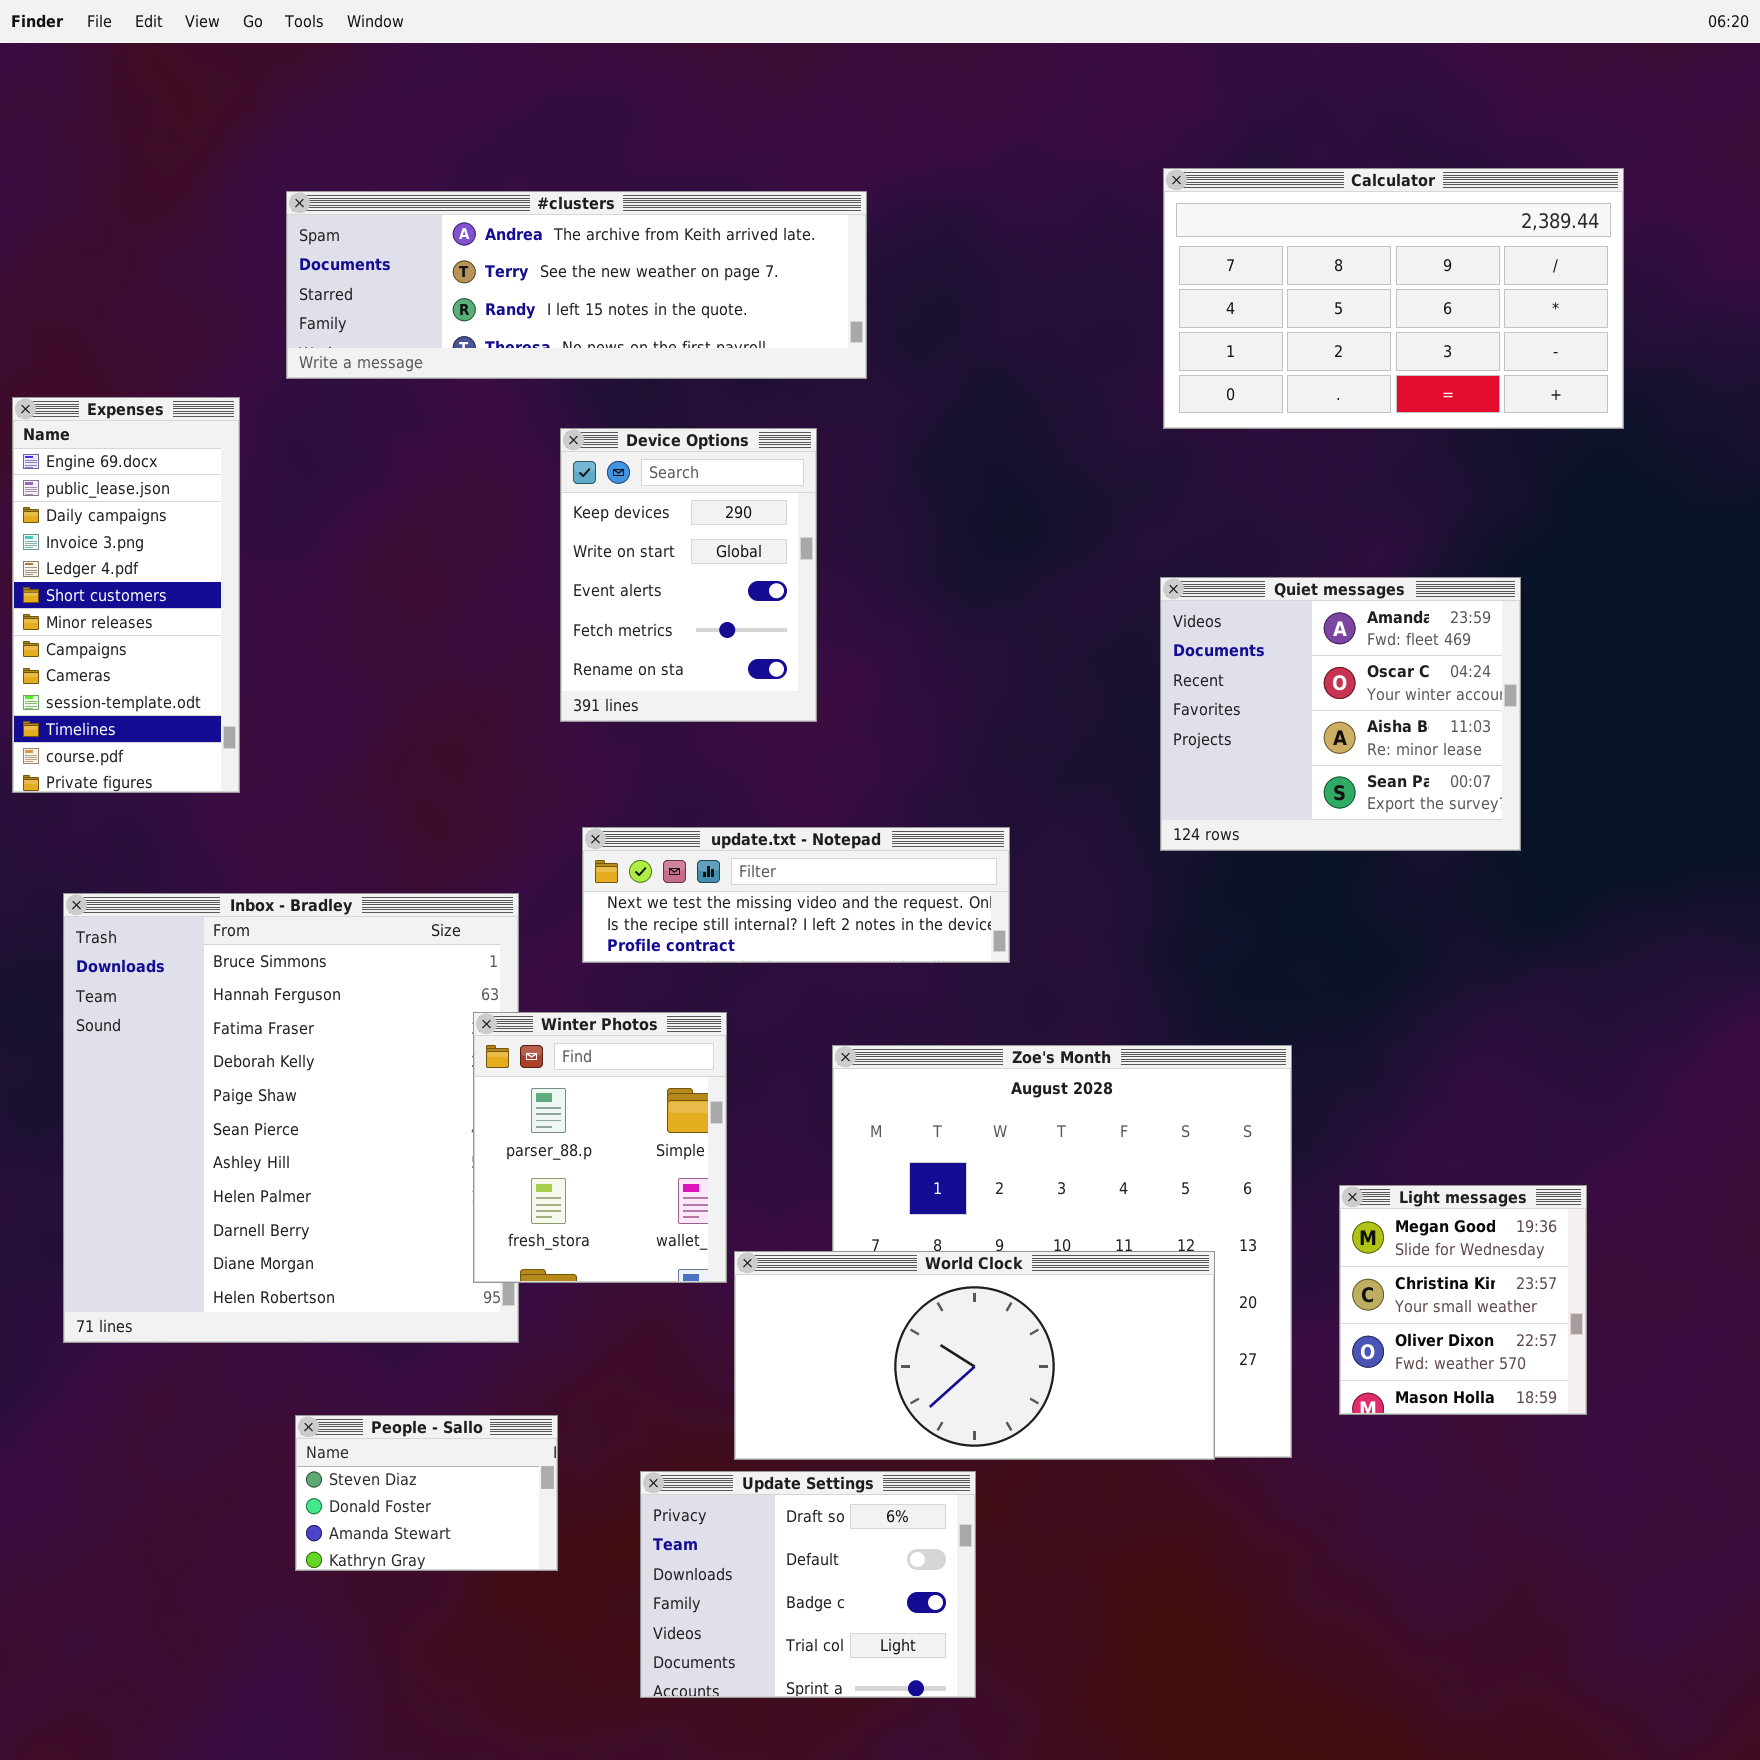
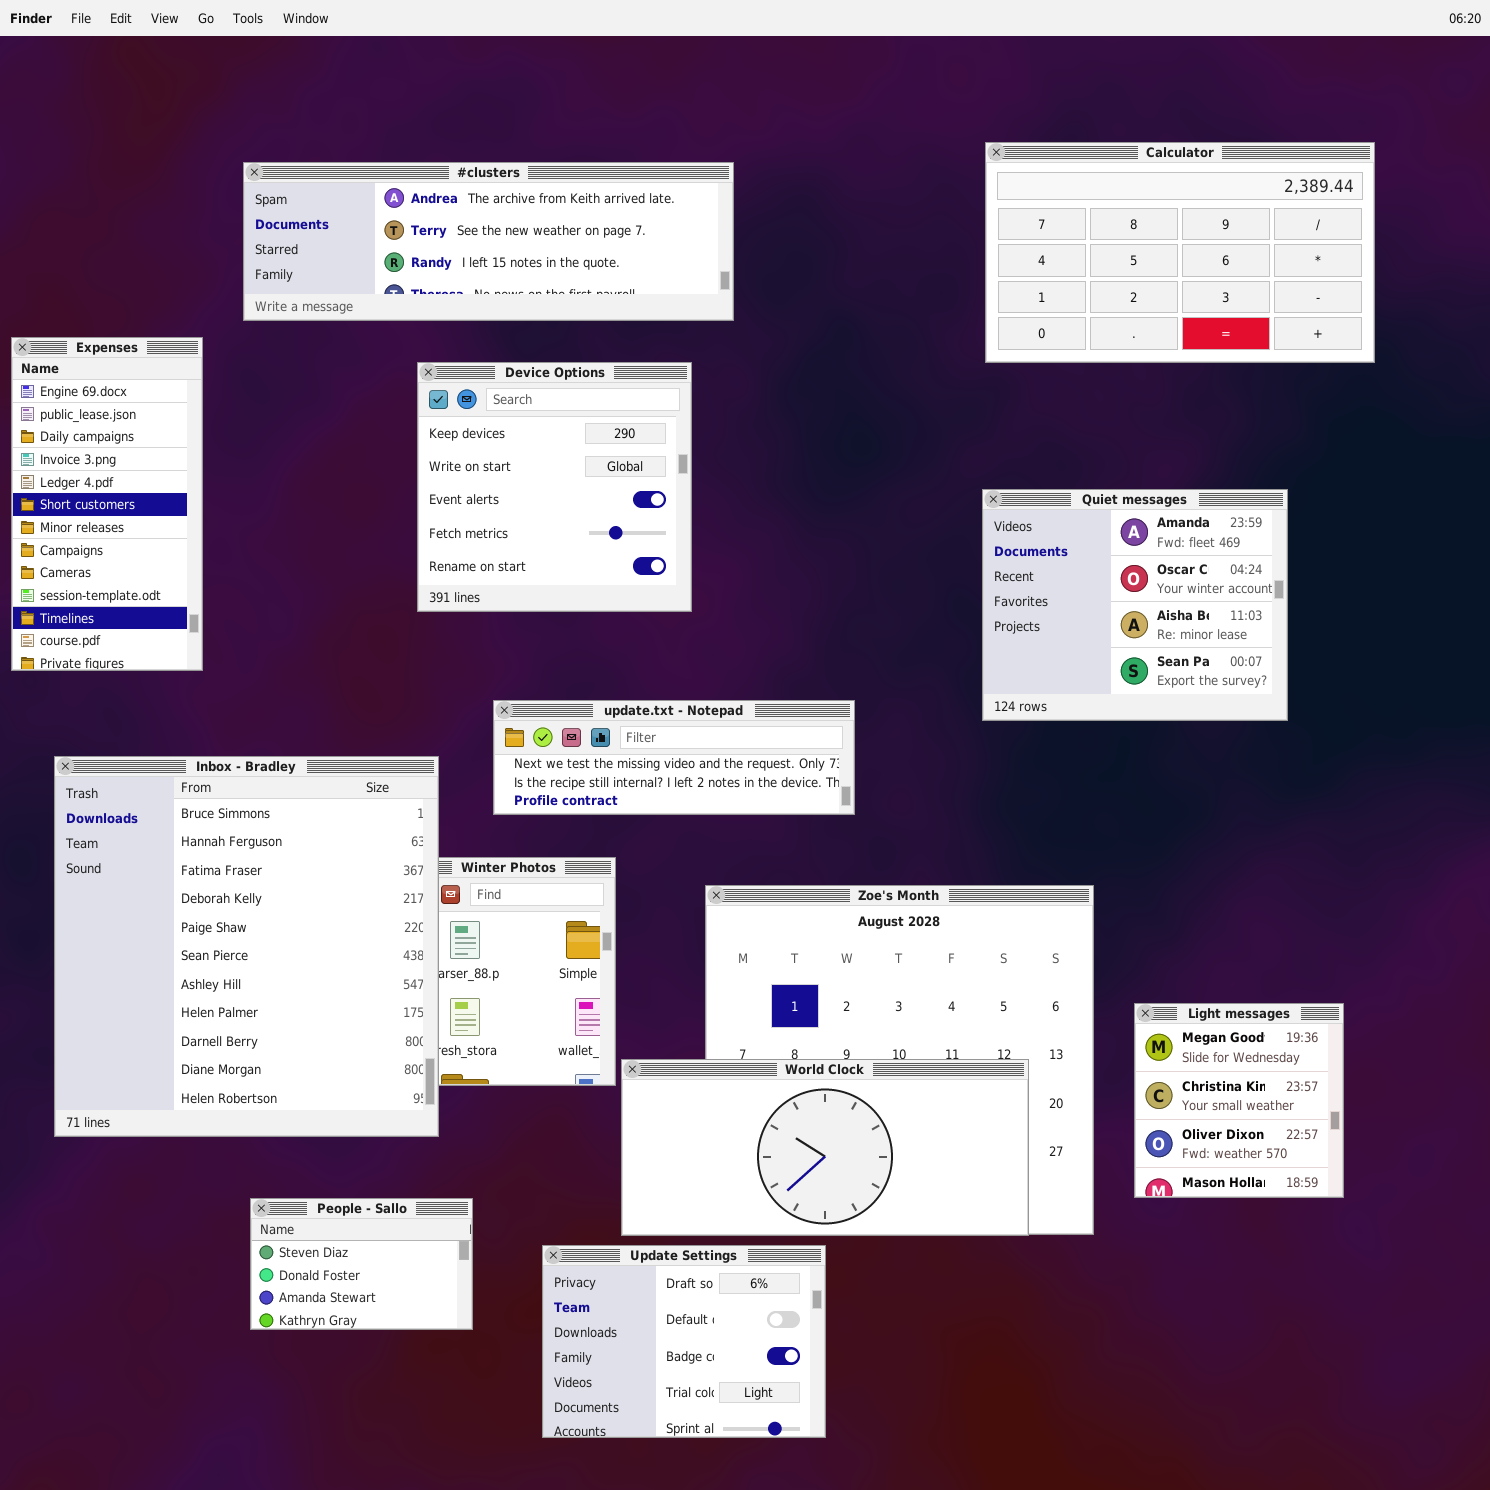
Device Options: [560,428,817,722] -> [417,362,692,612], resized
Inbox - Bradley: [63,893,519,1343] -> [54,756,439,1137], raised

